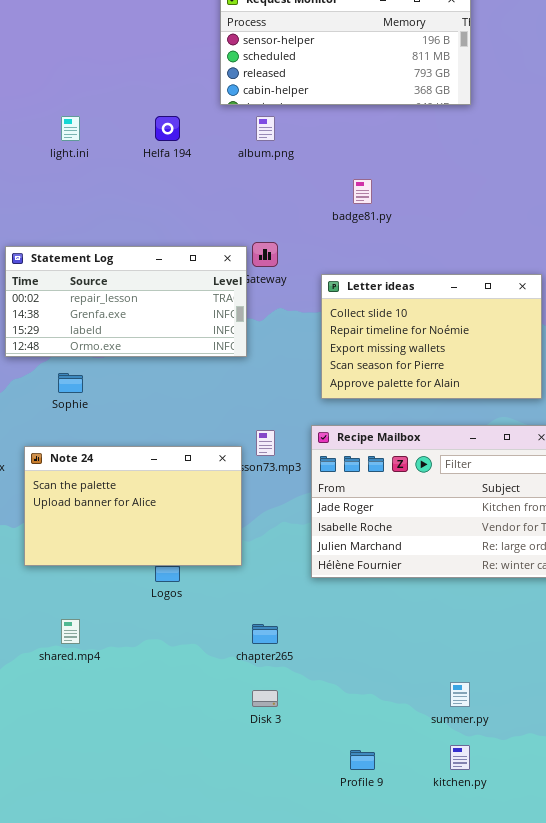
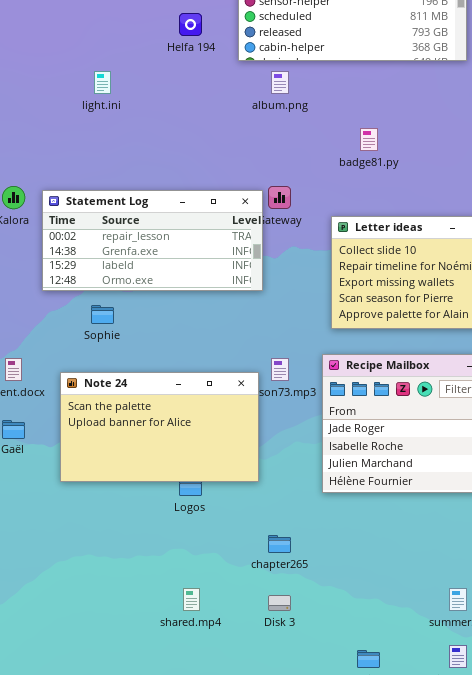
Helfa 194: [155,116,180,141] -> [179,13,202,36], moved
shared.mp4: [61,619,80,644] -> [183,588,200,611], moved

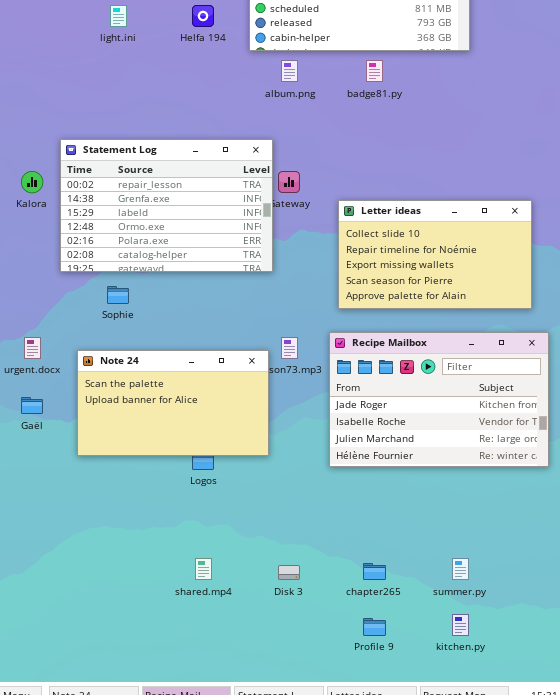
light.ini: [94,71,111,94] -> [110,5,127,27], moved
badge81.py: [360,128,378,151] -> [366,60,383,82], moved
Statement Log: [42,190,263,291] -> [60,139,273,272], resized
chapter265: [268,535,291,553] -> [363,563,386,580], moved

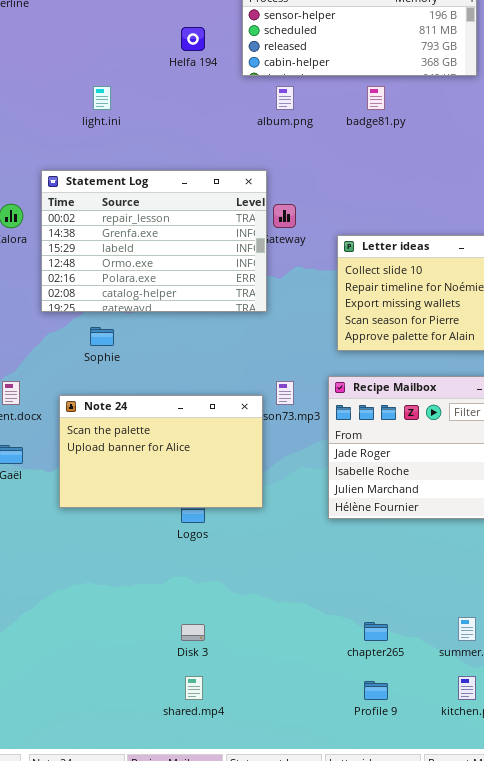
light.ini: [110,5,127,27] -> [93,86,111,110], moved
shared.mp4: [195,558,212,580] -> [185,676,203,700], moved
Disk 3: [278,565,300,580] -> [181,624,205,641], moved

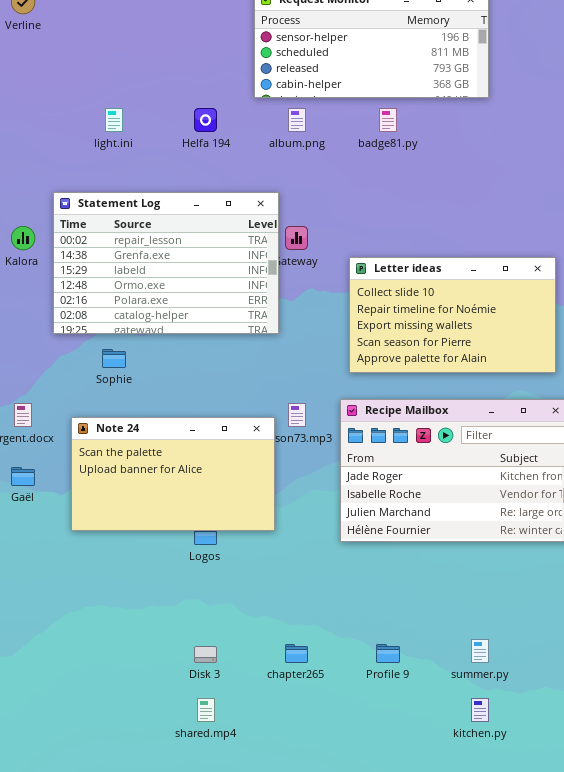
Helfa 194: [181,27,205,51] -> [194,108,217,132], moved
chapter265: [364,622,388,641] -> [285,644,308,663], moved
Profile 9: [364,681,388,700] -> [376,644,400,663], moved

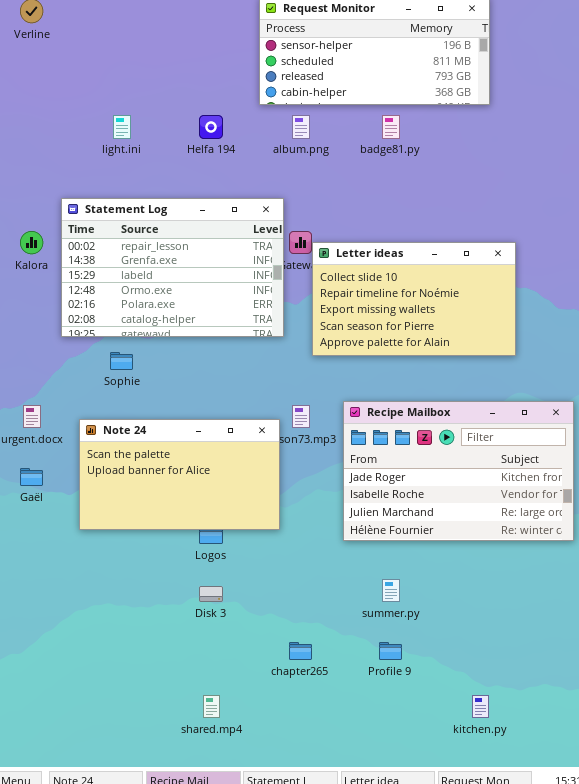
Letter ideas: [349,257,556,373] -> [312,242,516,356], moved
summer.py: [471,639,489,663] -> [382,579,400,602], moved
Disk 3: [194,646,217,663] -> [199,586,223,602], moved

